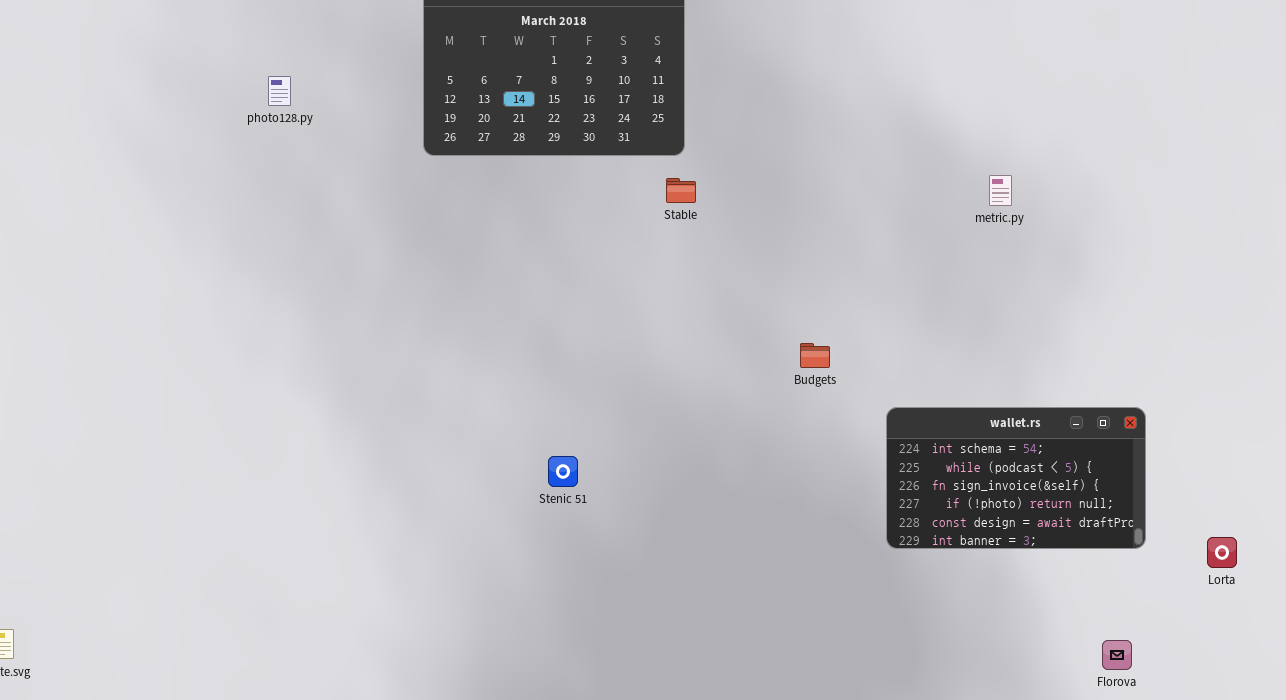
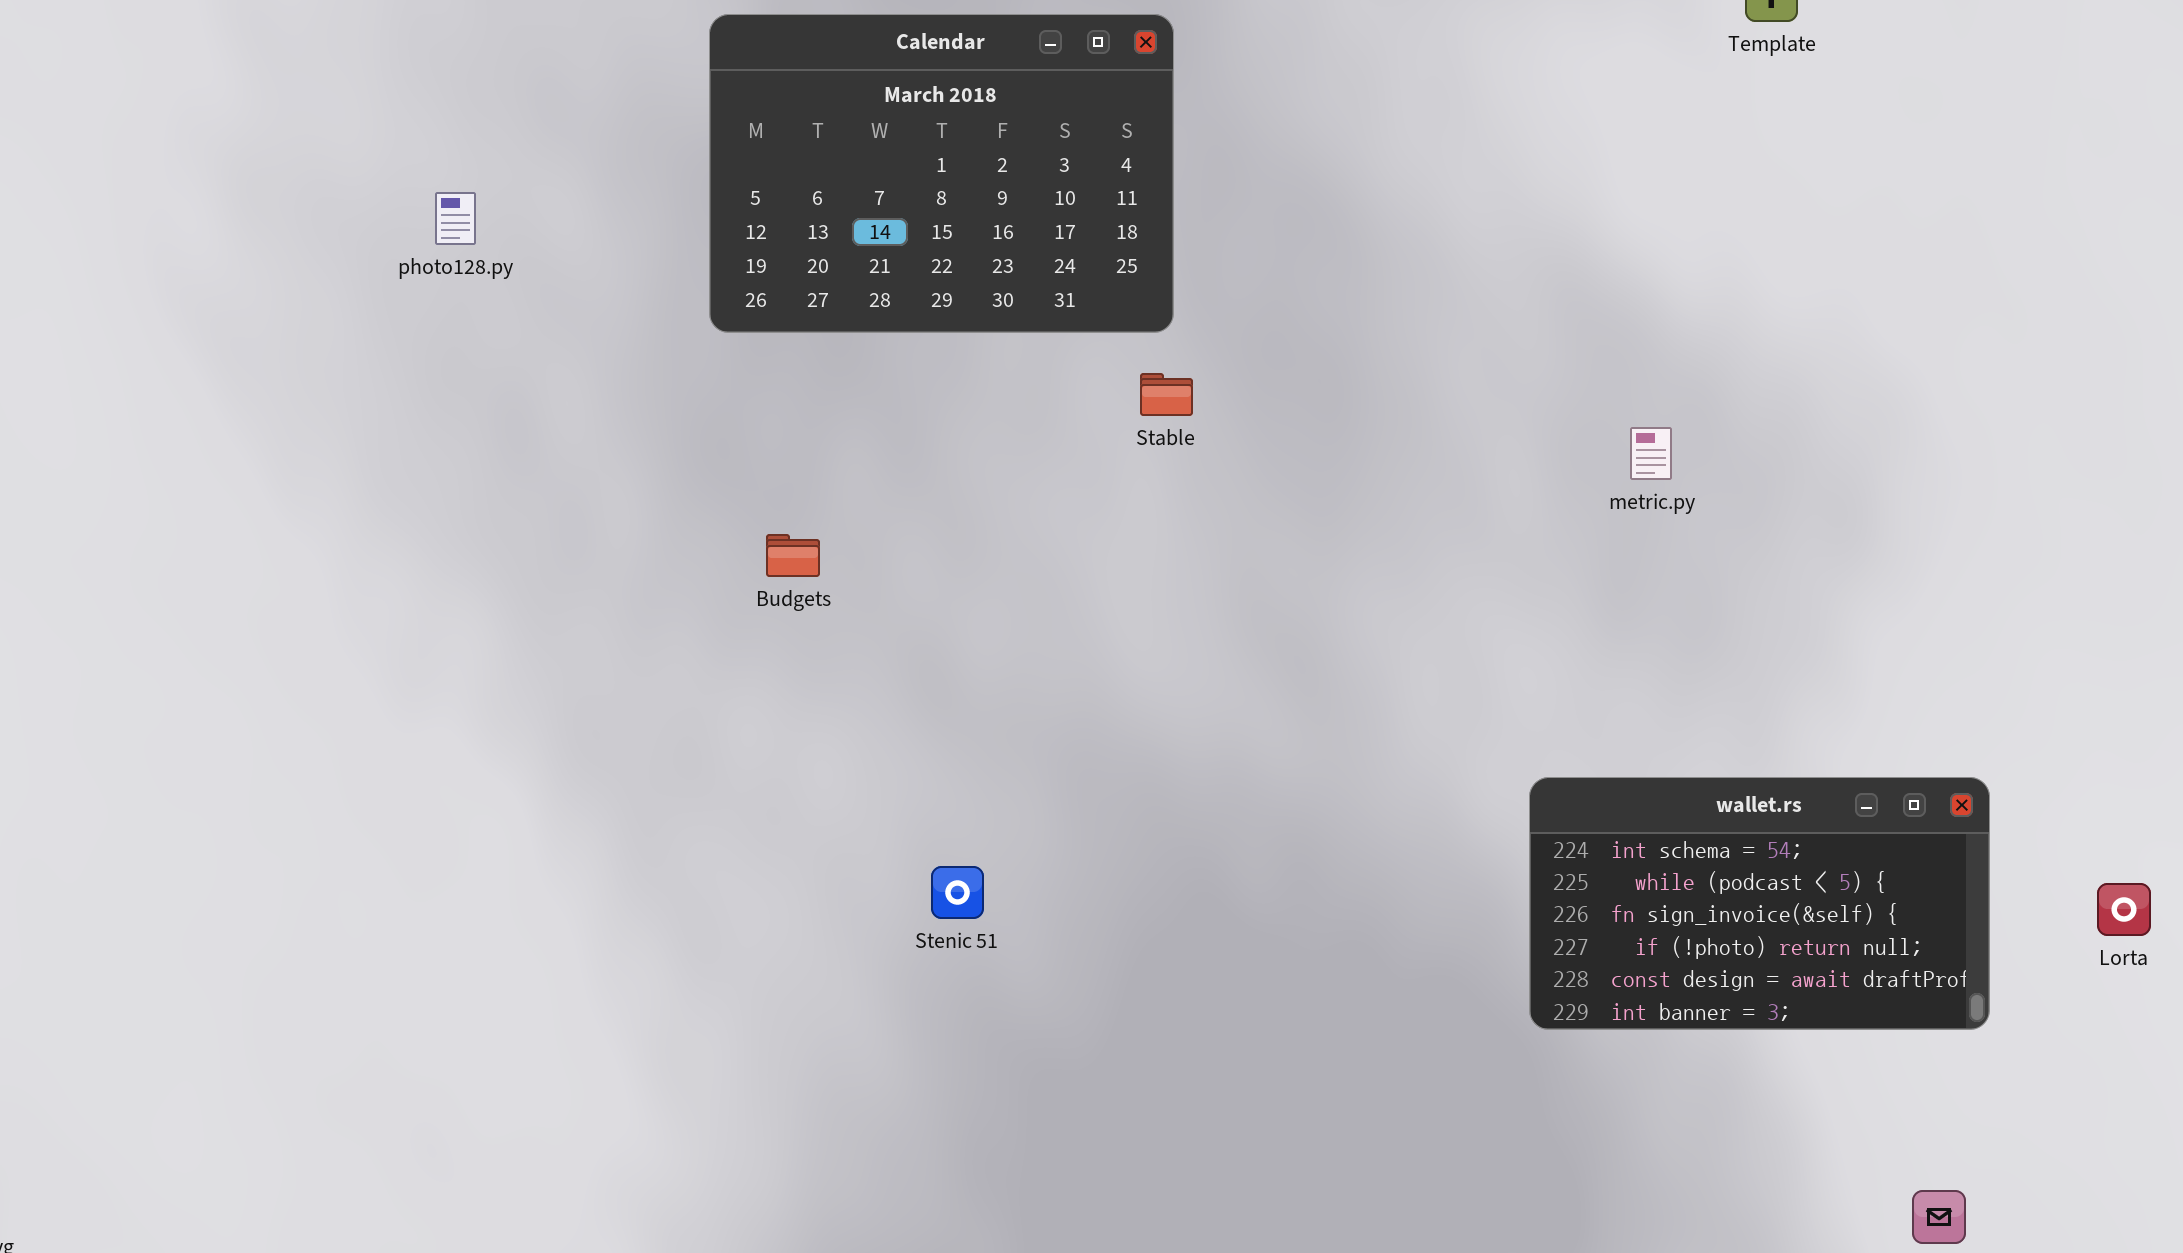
metric.py: [989,175,1012,206] -> [1630,427,1672,480], moved
Budgets: [800,343,830,368] -> [766,534,820,577], moved
Lorta: [1207,537,1237,568] -> [2097,883,2151,936], moved

